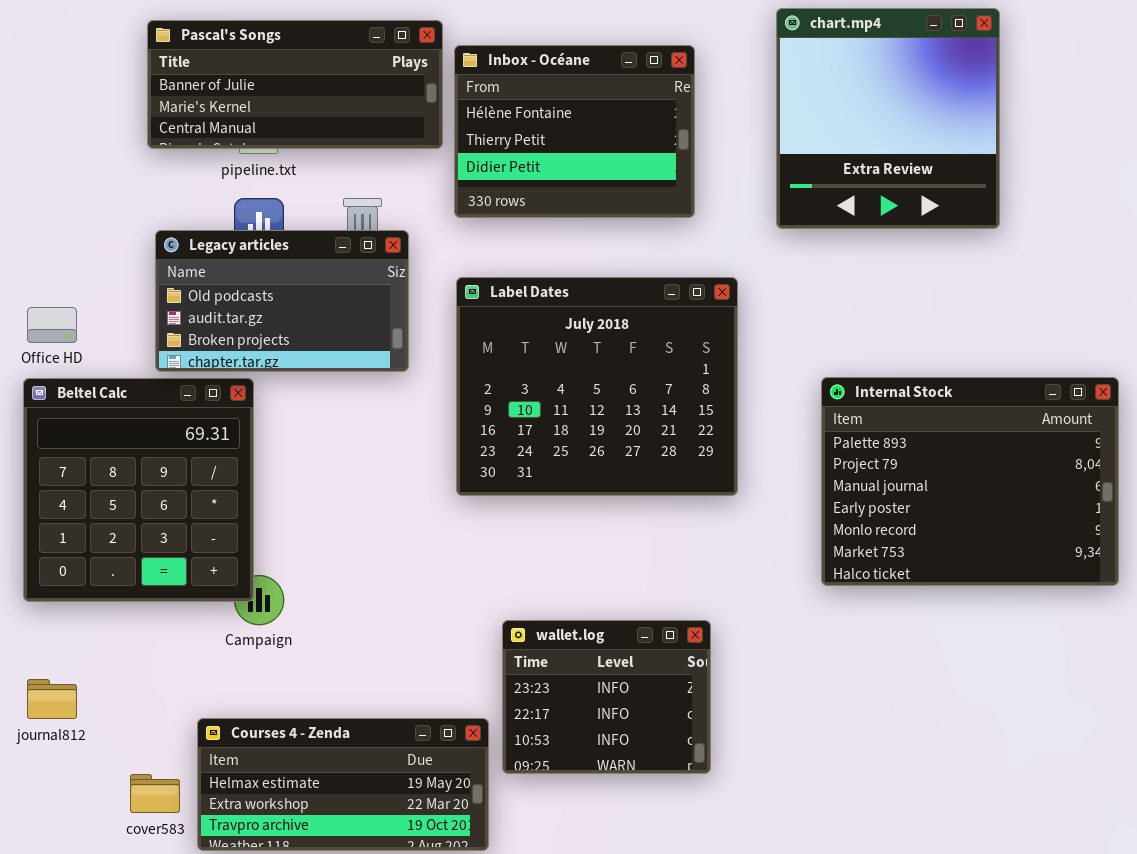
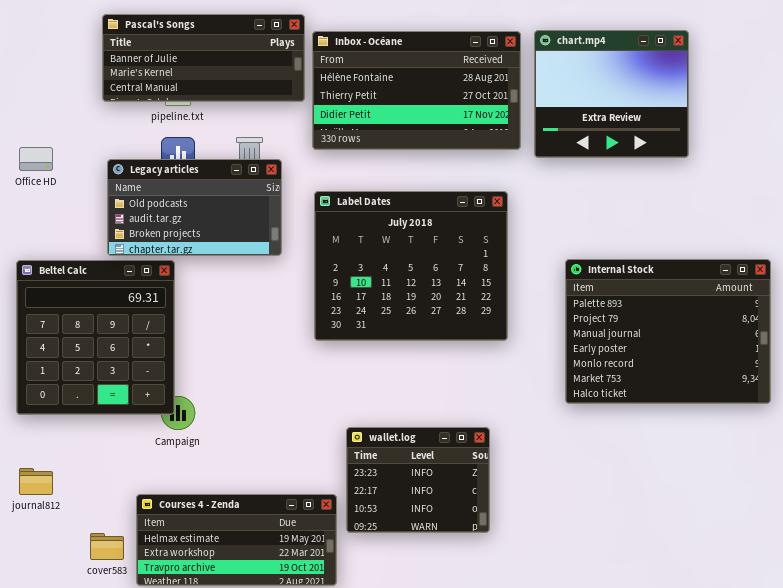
chart.mp4: [776,8,1000,229] -> [534,30,689,158], resized
Inbox - Océane: [454,45,695,218] -> [312,31,521,150], resized
Office HD: [27,307,77,343] -> [19,147,53,171], moved

